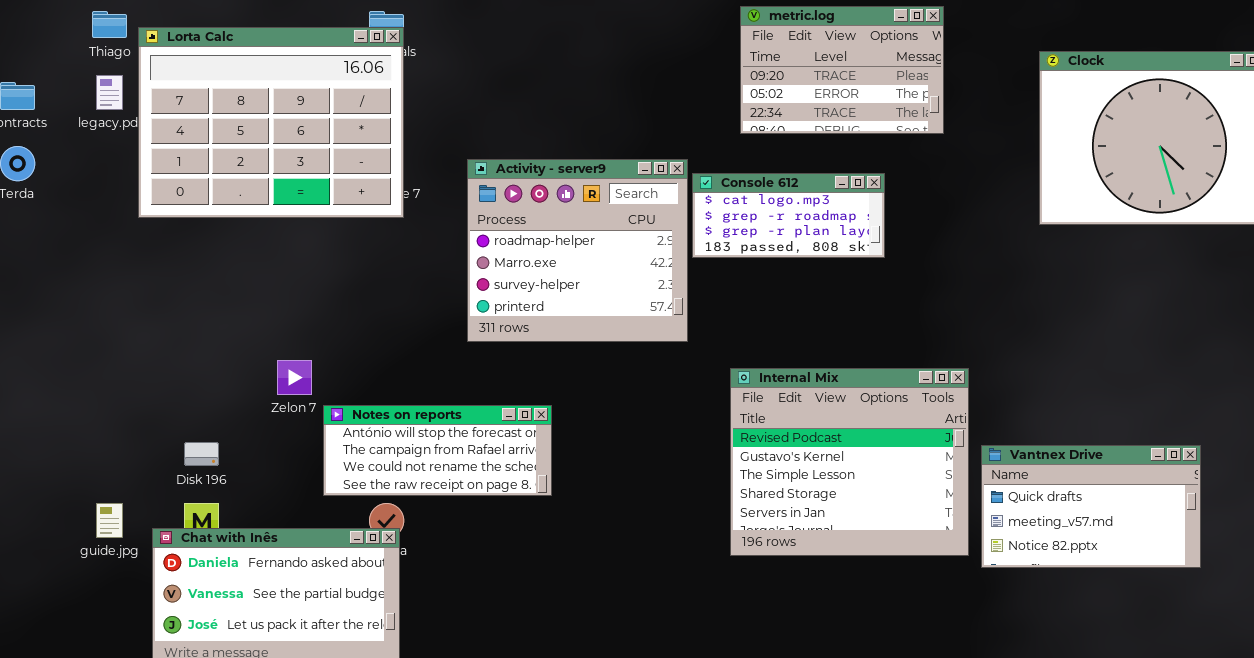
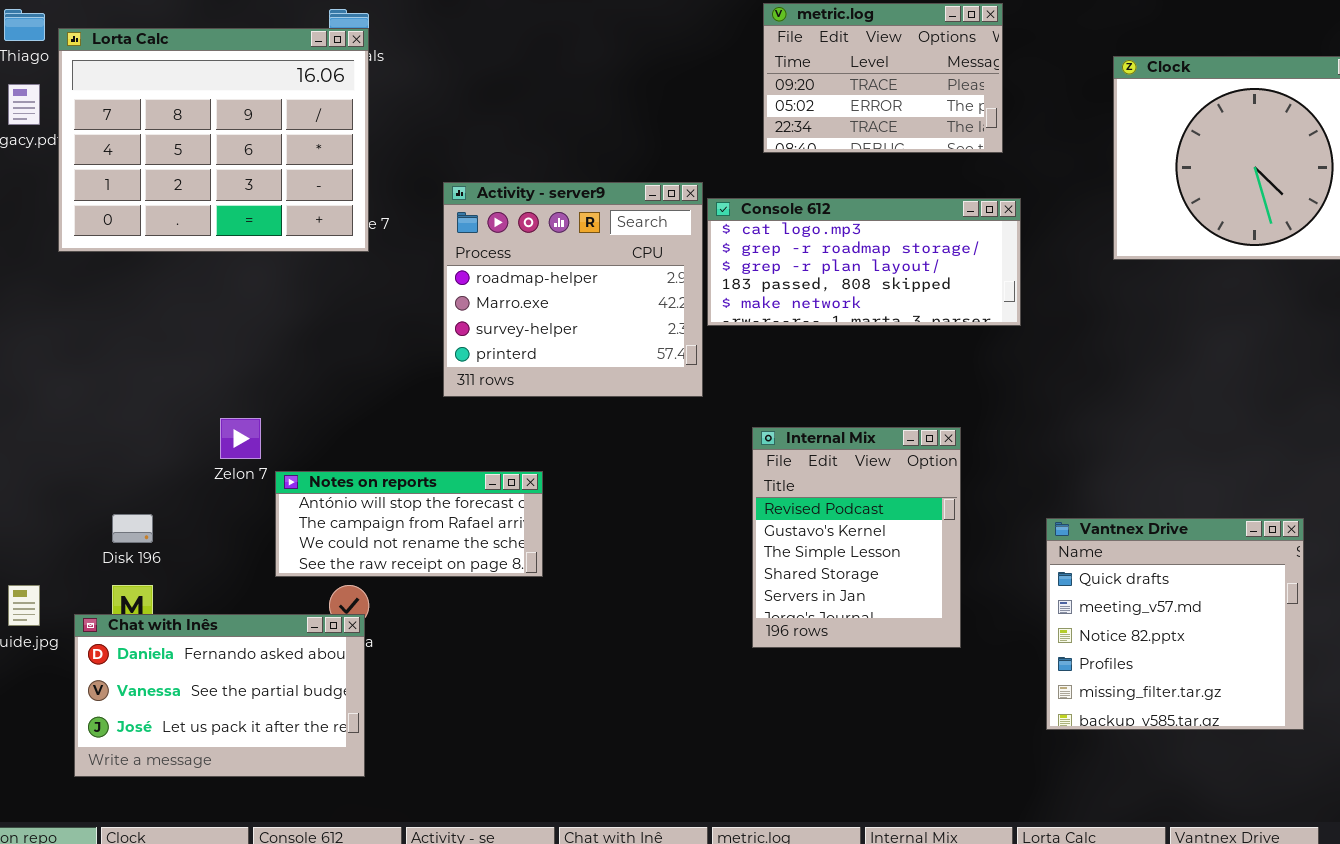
Console 612: [692,173,885,258] -> [707,198,1021,326], resized
Internal Mix: [730,368,969,556] -> [752,427,961,648], resized
Vantnex Drive: [981,445,1201,568] -> [1046,518,1304,730], resized

